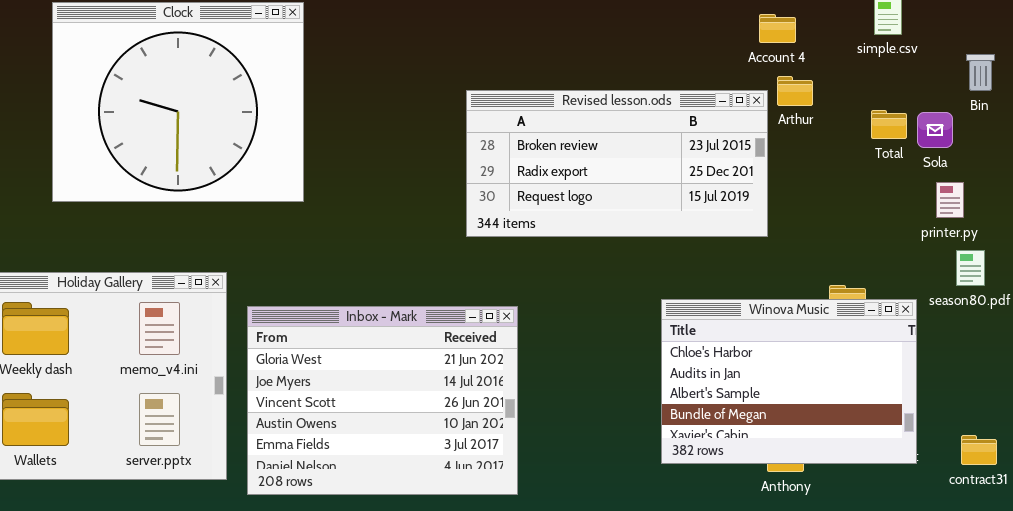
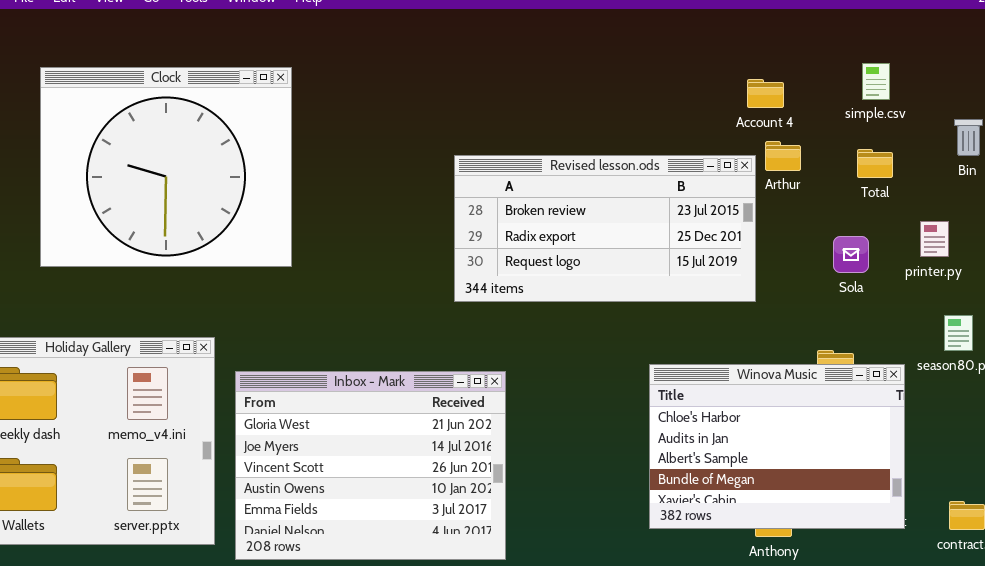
Total: [871,110,907,139] -> [857,149,893,178], moved
Sola: [917,112,953,148] -> [833,236,869,273], moved
printer.py: [936,182,964,218] -> [920,221,949,257], moved

